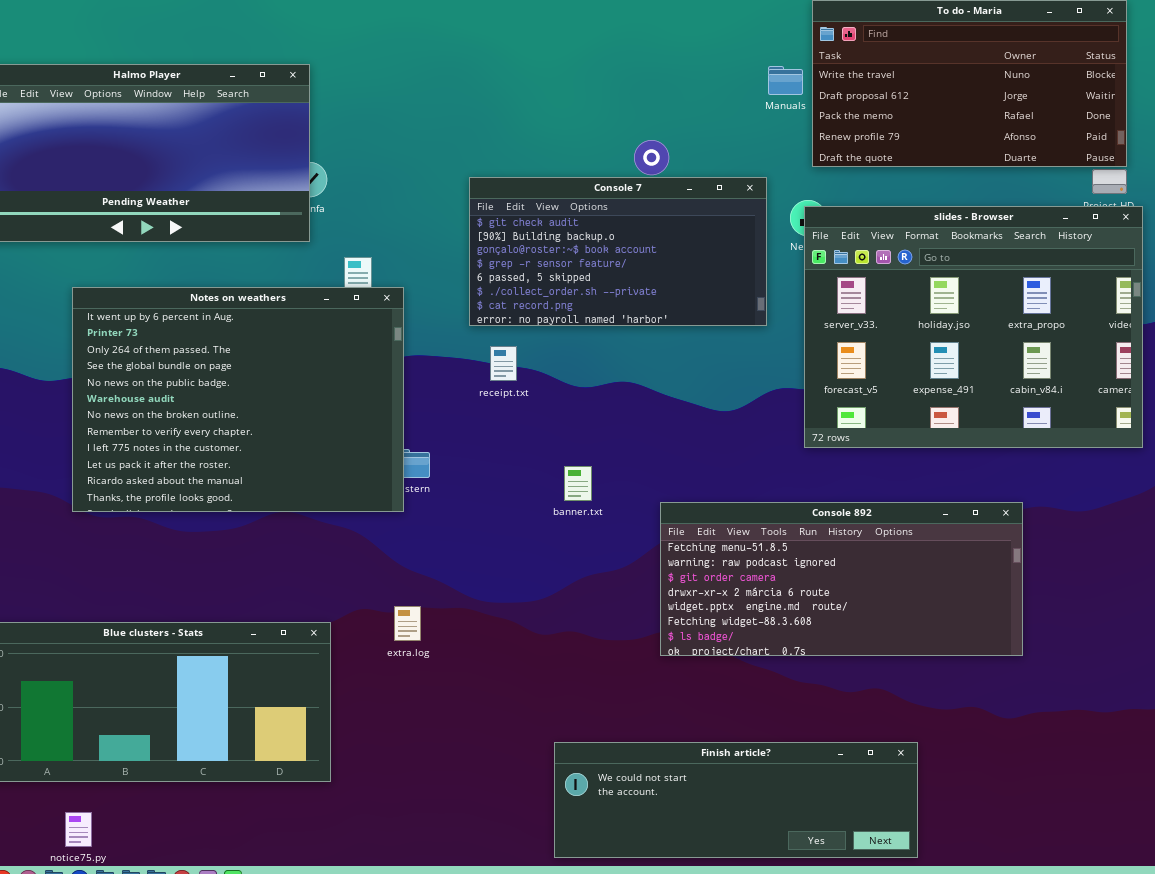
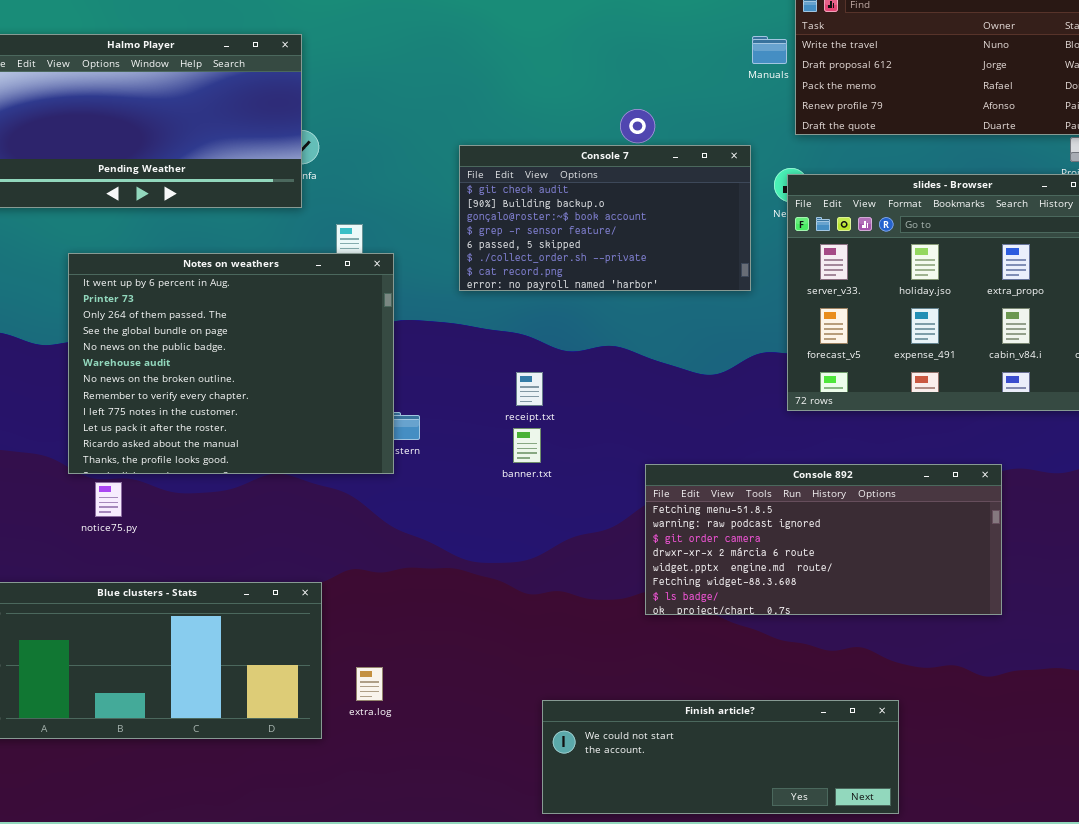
receipt.txt: [490,346,517,381] -> [516,372,543,406], moved
banner.txt: [564,466,592,501] -> [513,428,541,463], moved
extra.log: [394,606,421,641] -> [356,667,383,701], moved
notice75.py: [65,812,92,847] -> [95,482,122,517], moved

